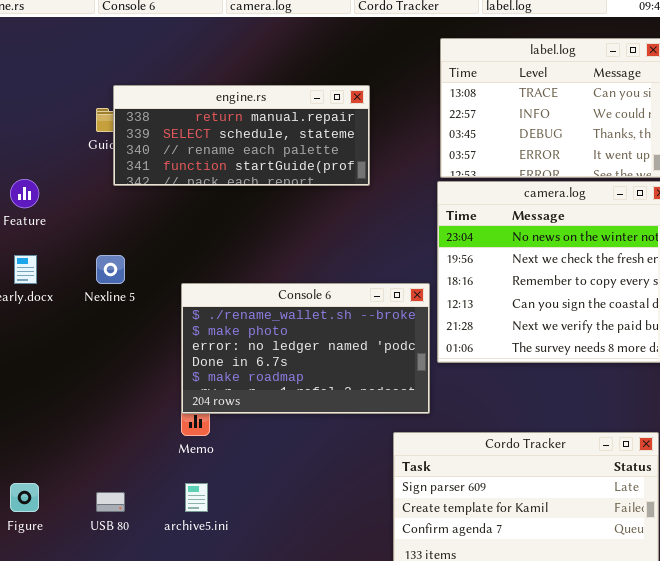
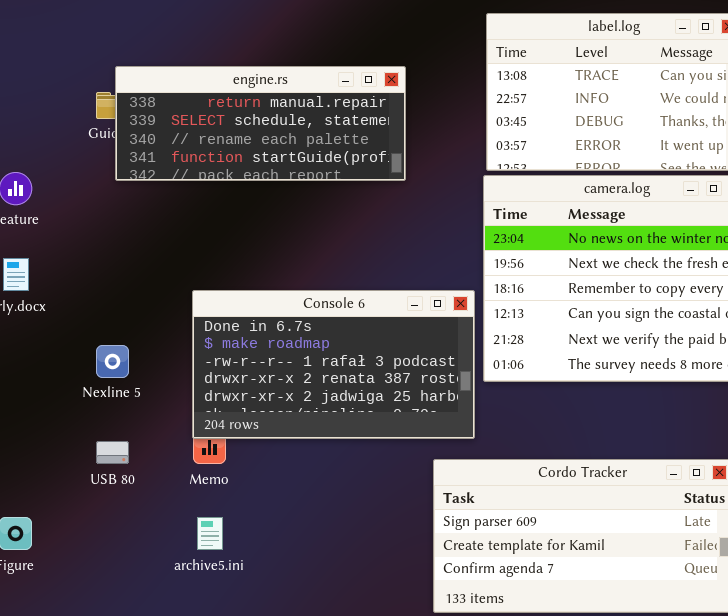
Nexline 5: [96,255,125,284] -> [96,345,129,378], moved
Console 6: [181,283,430,414] -> [192,290,475,439], scrolled down 3 rows
USB 80: [96,492,125,512] -> [96,441,129,464], moved

